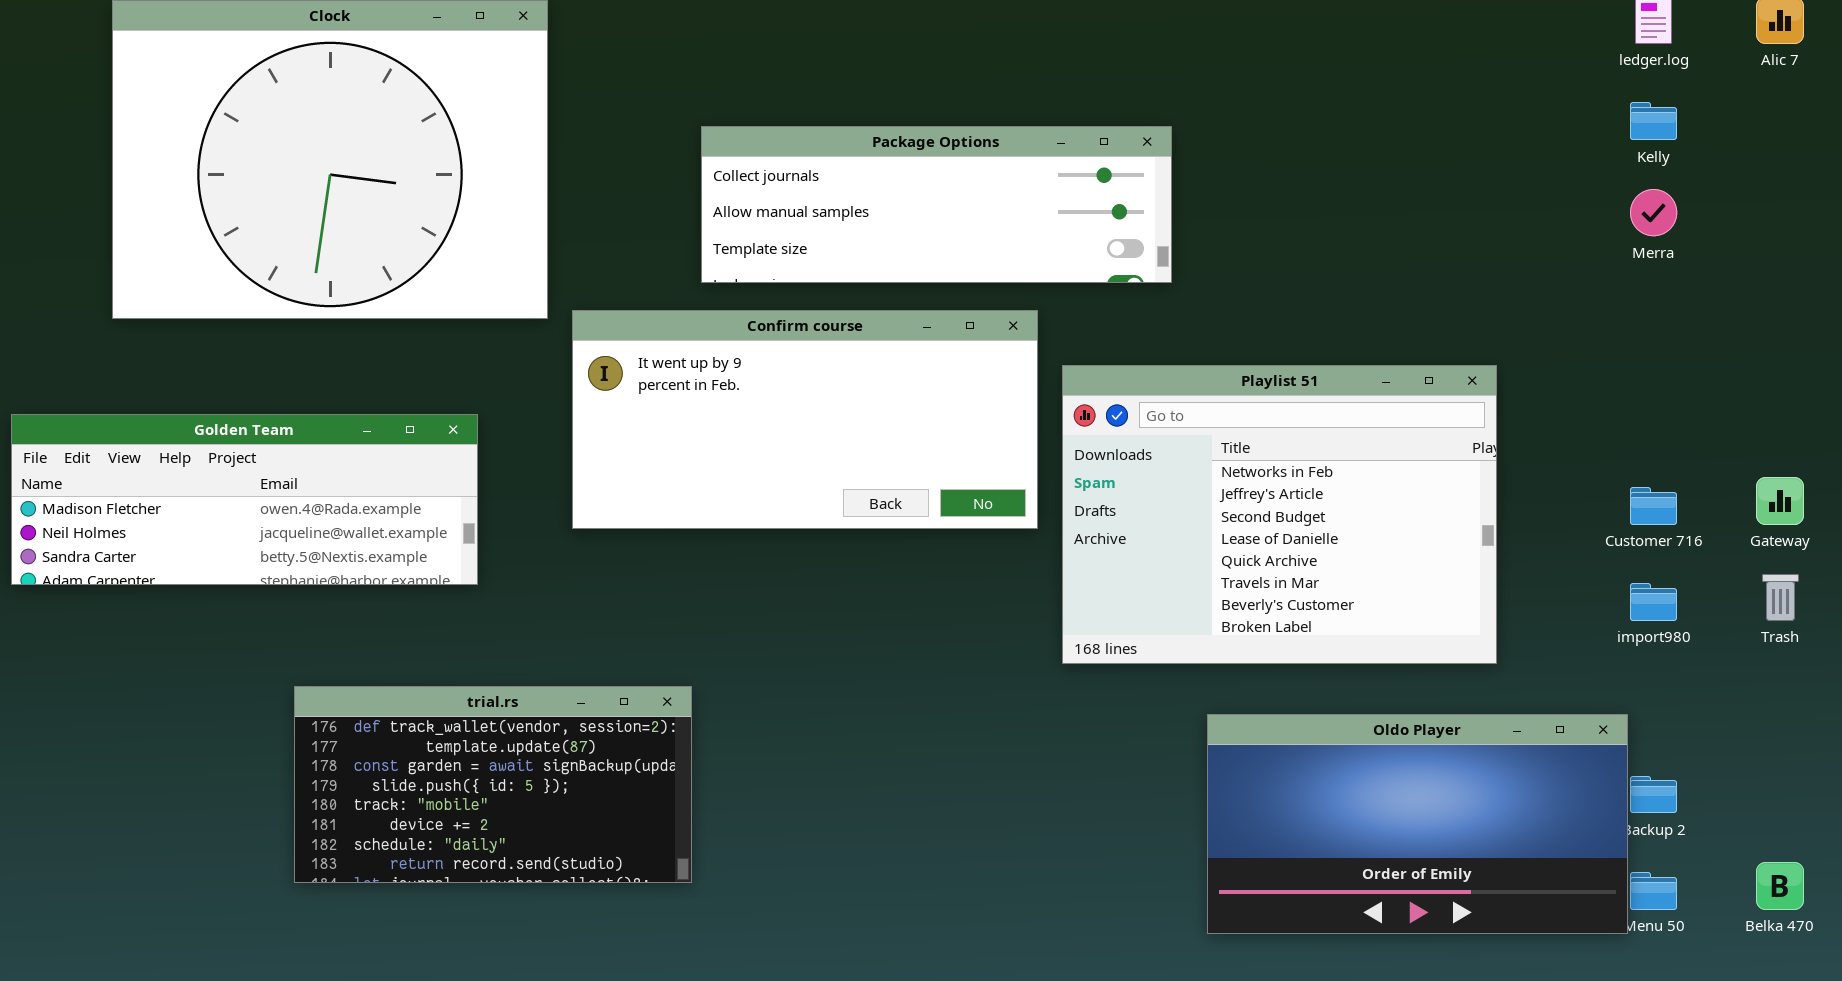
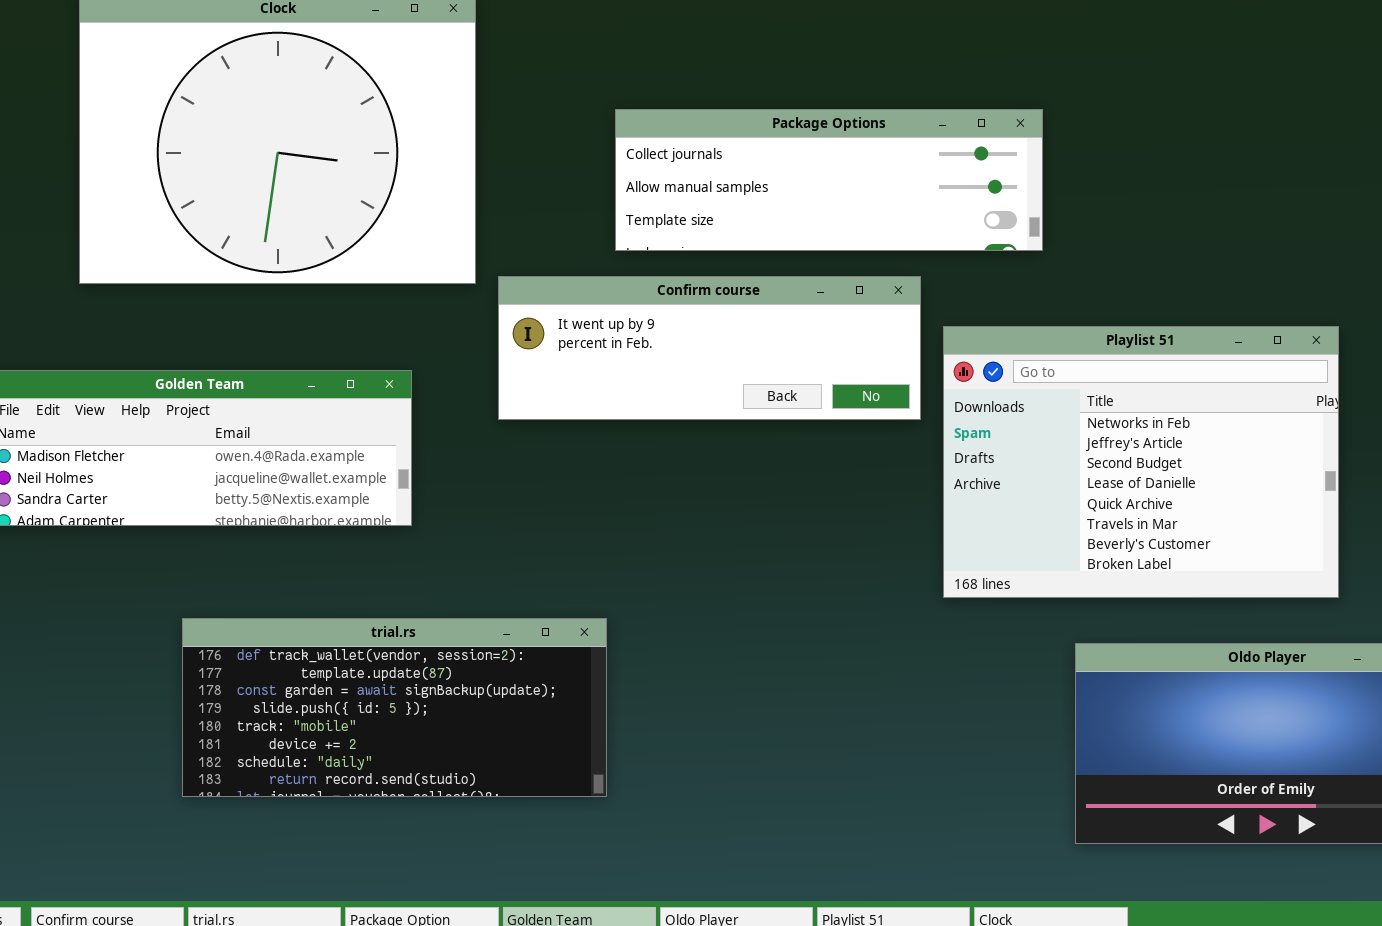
Confirm course: [572,310,1038,529] -> [498,276,921,420], resized
trial.rs: [294,686,692,883] -> [182,618,607,797], resized

